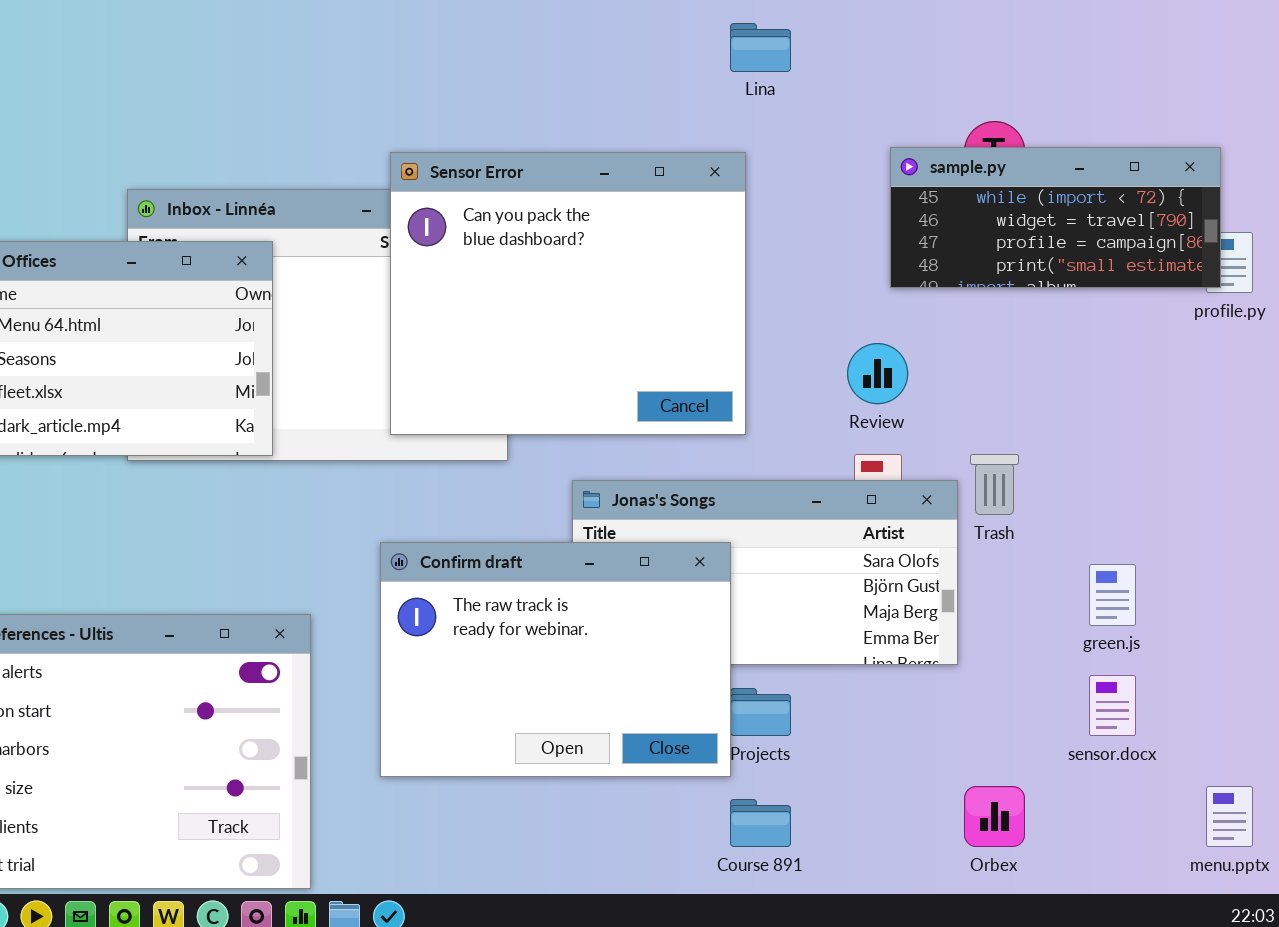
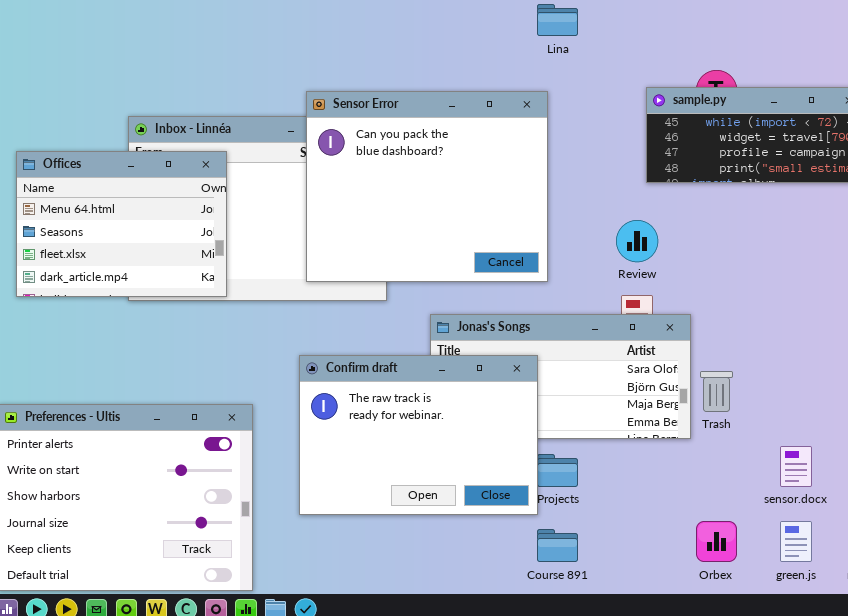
Trash: [970,454,1019,515] -> [700,371,733,412], moved
green.js: [1089,564,1136,626] -> [780,521,812,562], moved

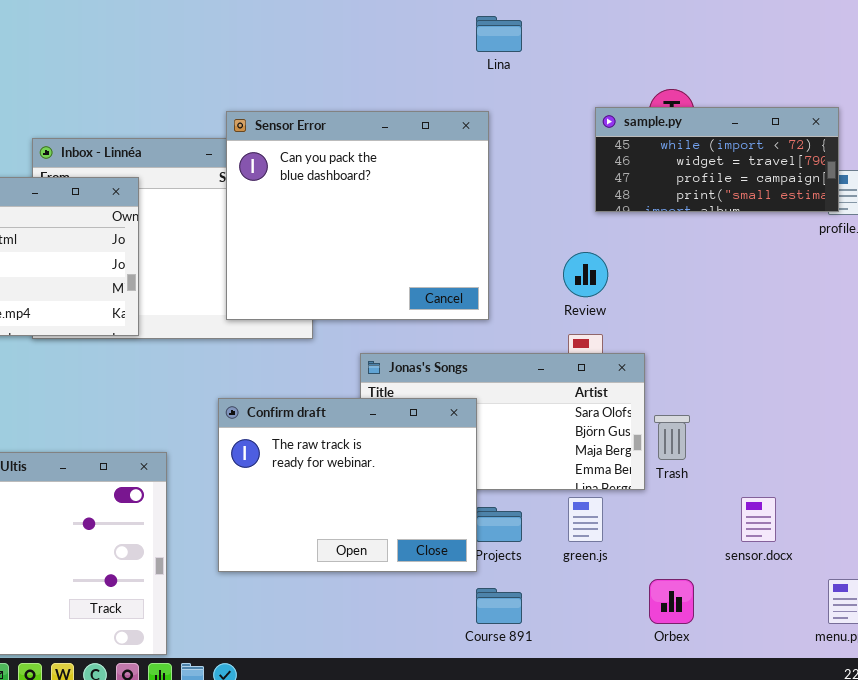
green.js: [780,521,812,562] -> [568,497,603,542], moved

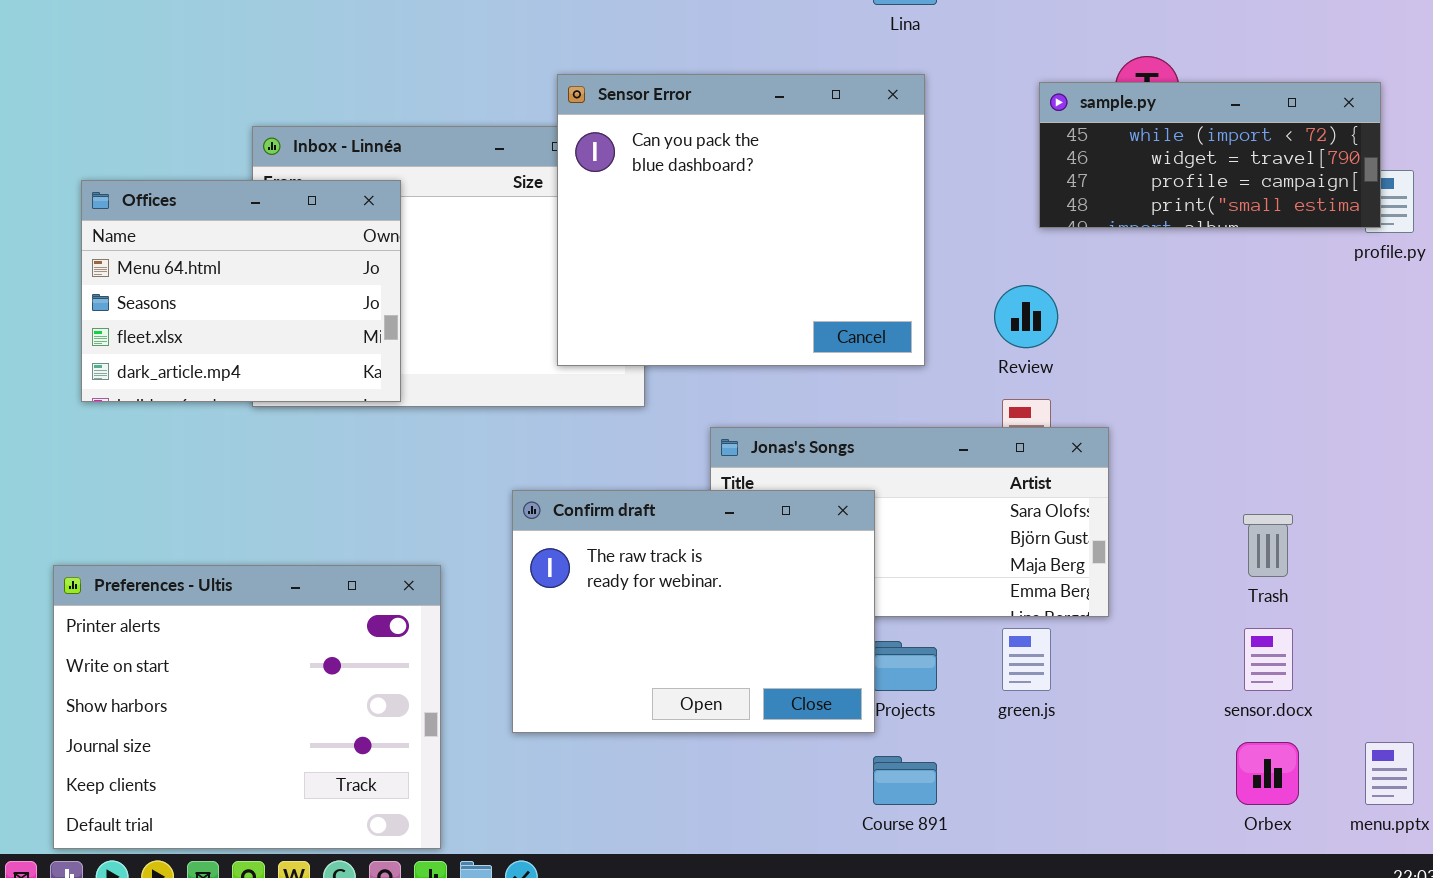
Sensor Error: [226,111,489,320] -> [557,74,925,366], moved
Trash: [654,415,690,460] -> [1243,514,1293,577], moved
Orbex: [649,579,694,624] -> [1236,742,1299,805], moved

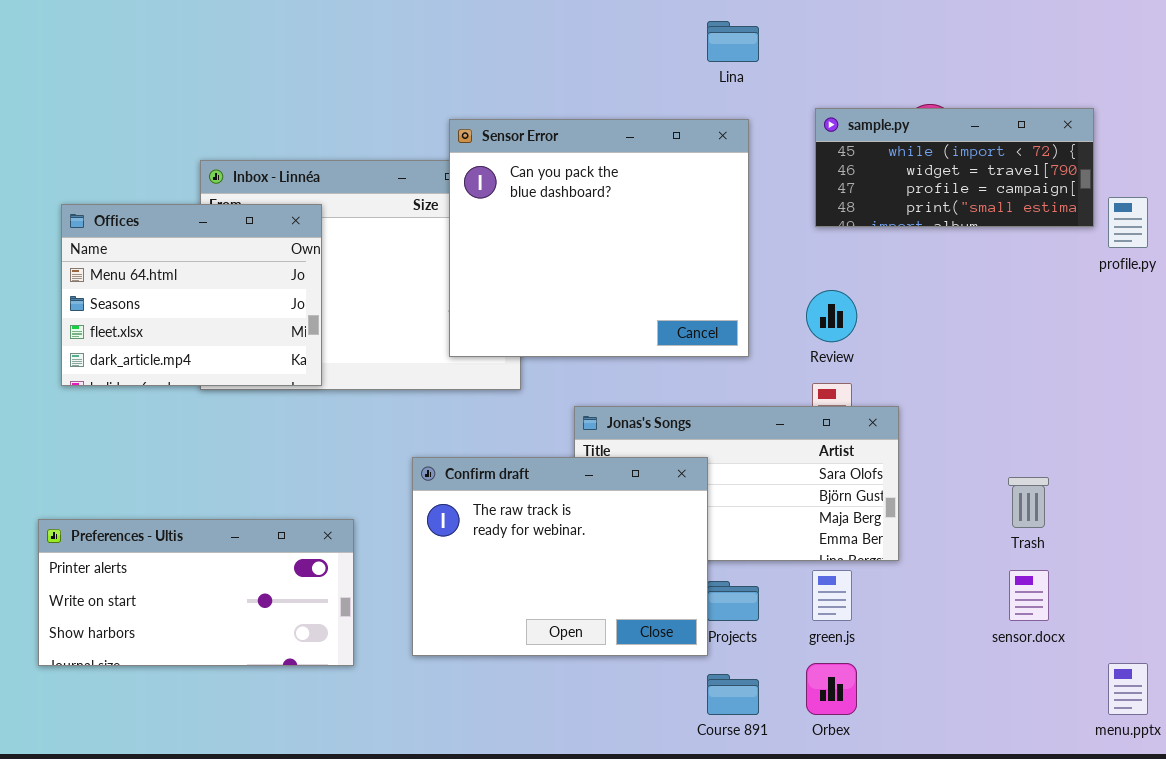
sample.py: [1039,82,1381,228] -> [815,108,1094,227], moved
Preferences - Ultis: [53,565,441,849] -> [38,519,354,666], resized
Orbex: [1236,742,1299,805] -> [806,663,857,715], moved

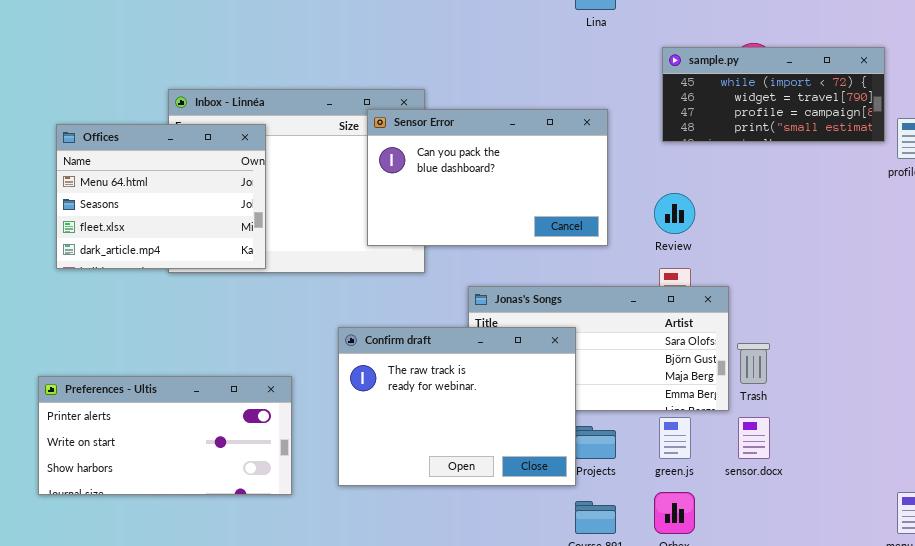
Sensor Error: [449,119,749,357] -> [367,109,608,246], resized
Trash: [1008,477,1049,528] -> [737,343,770,384], moved
sensor.docx: [1009,570,1049,621] -> [738,417,770,459], moved

